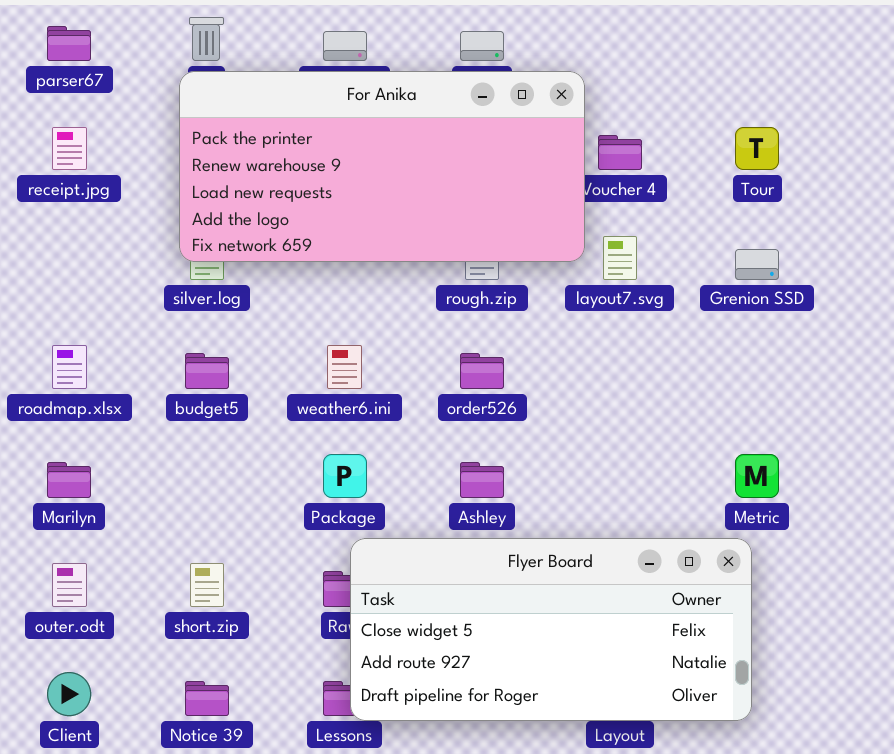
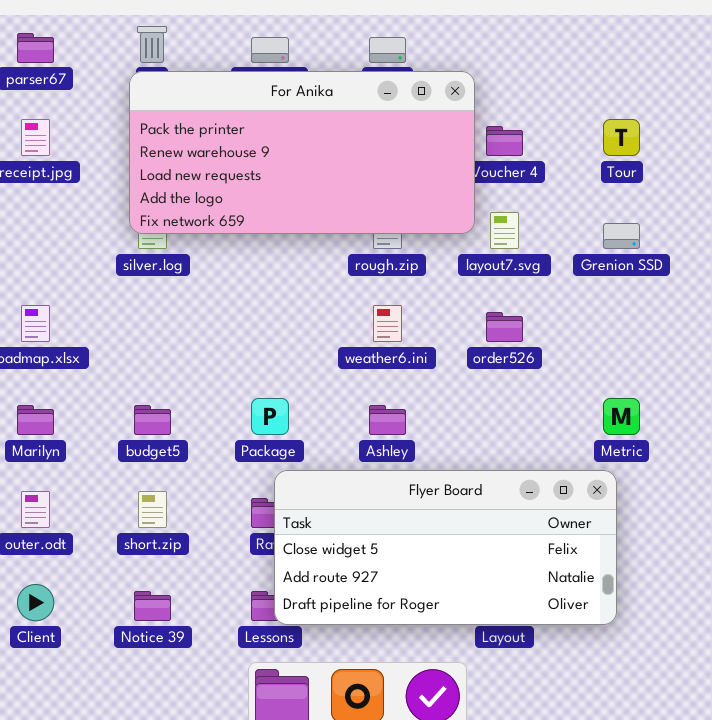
weather6.ini: [327,345,362,389] -> [373,305,402,342], moved
budget5: [185,353,229,389] -> [134,405,171,435], moved
order526: [460,353,504,389] -> [486,312,523,342], moved

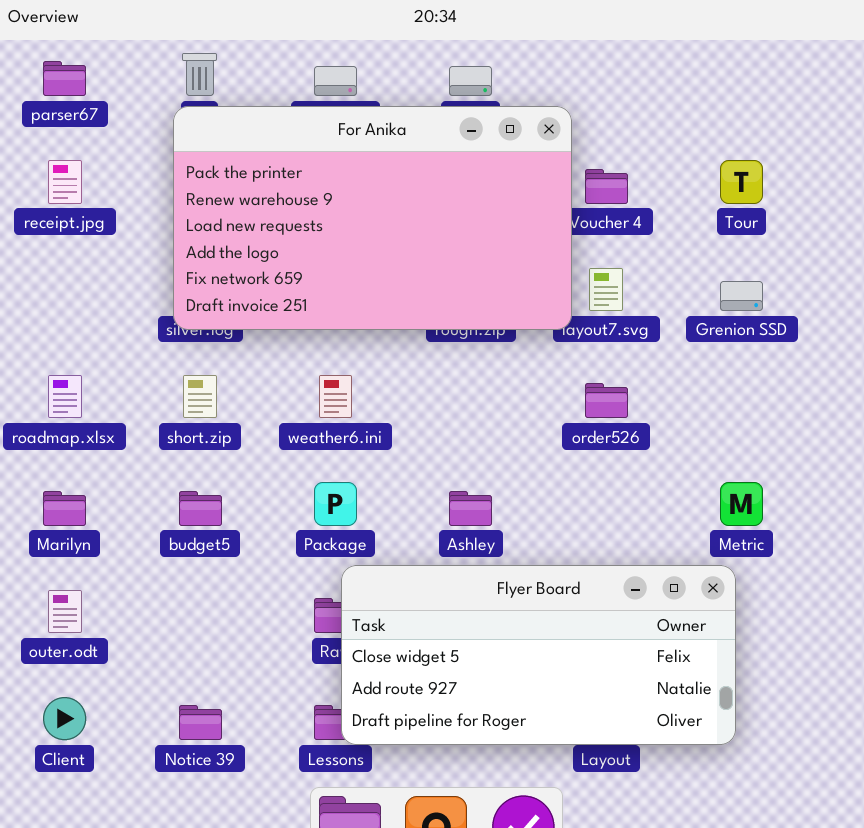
For Anika: [129,71,475,234] -> [173,106,572,330], resized
weather6.ini: [373,305,402,342] -> [319,375,352,418], moved
short.zip: [138,491,167,528] -> [183,375,217,418], moved

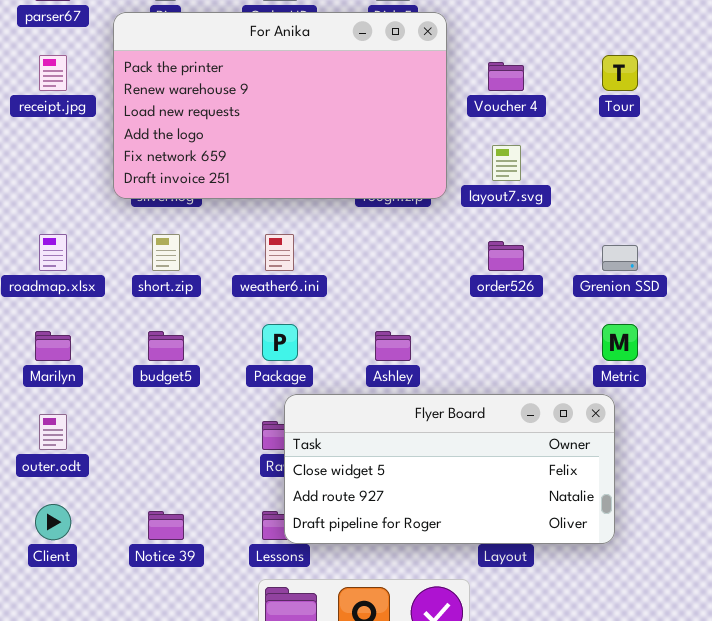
For Anika: [173,106,572,330] -> [113,12,447,199], moved
Grenion SSD: [720,281,763,311] -> [602,245,638,271], moved

